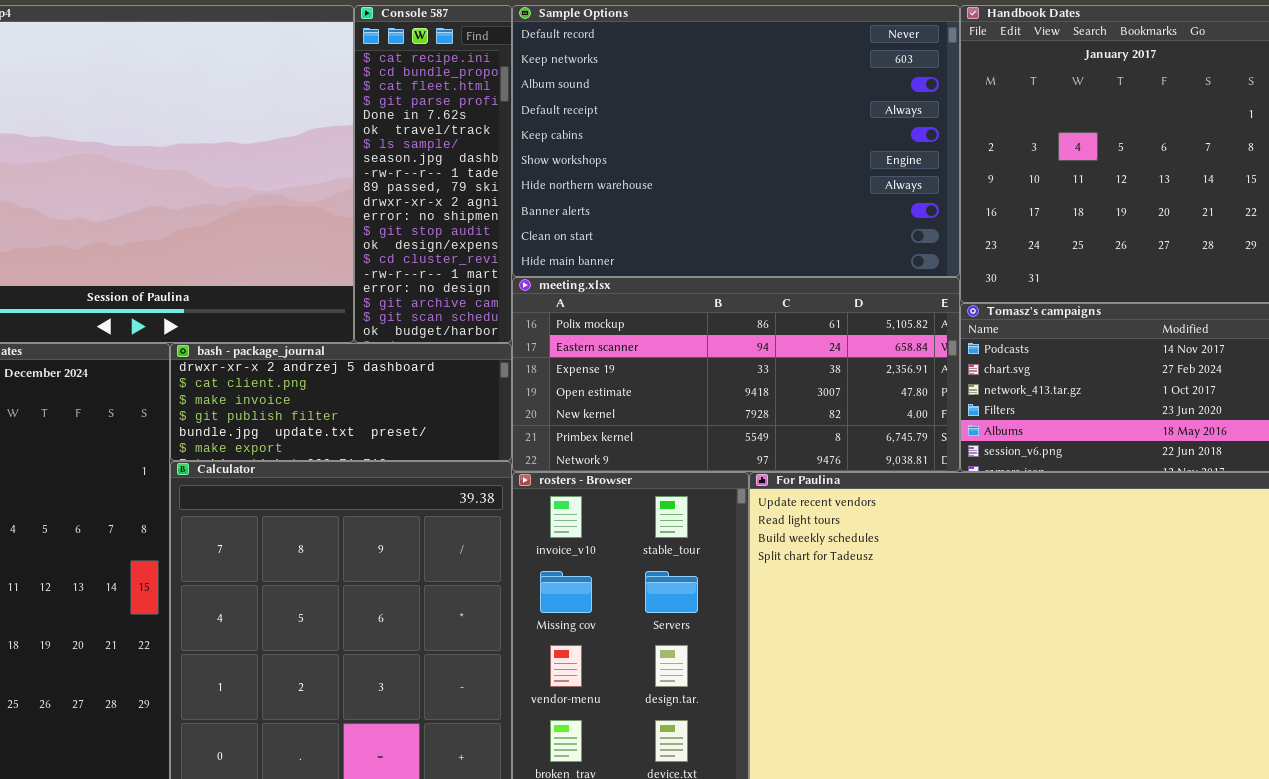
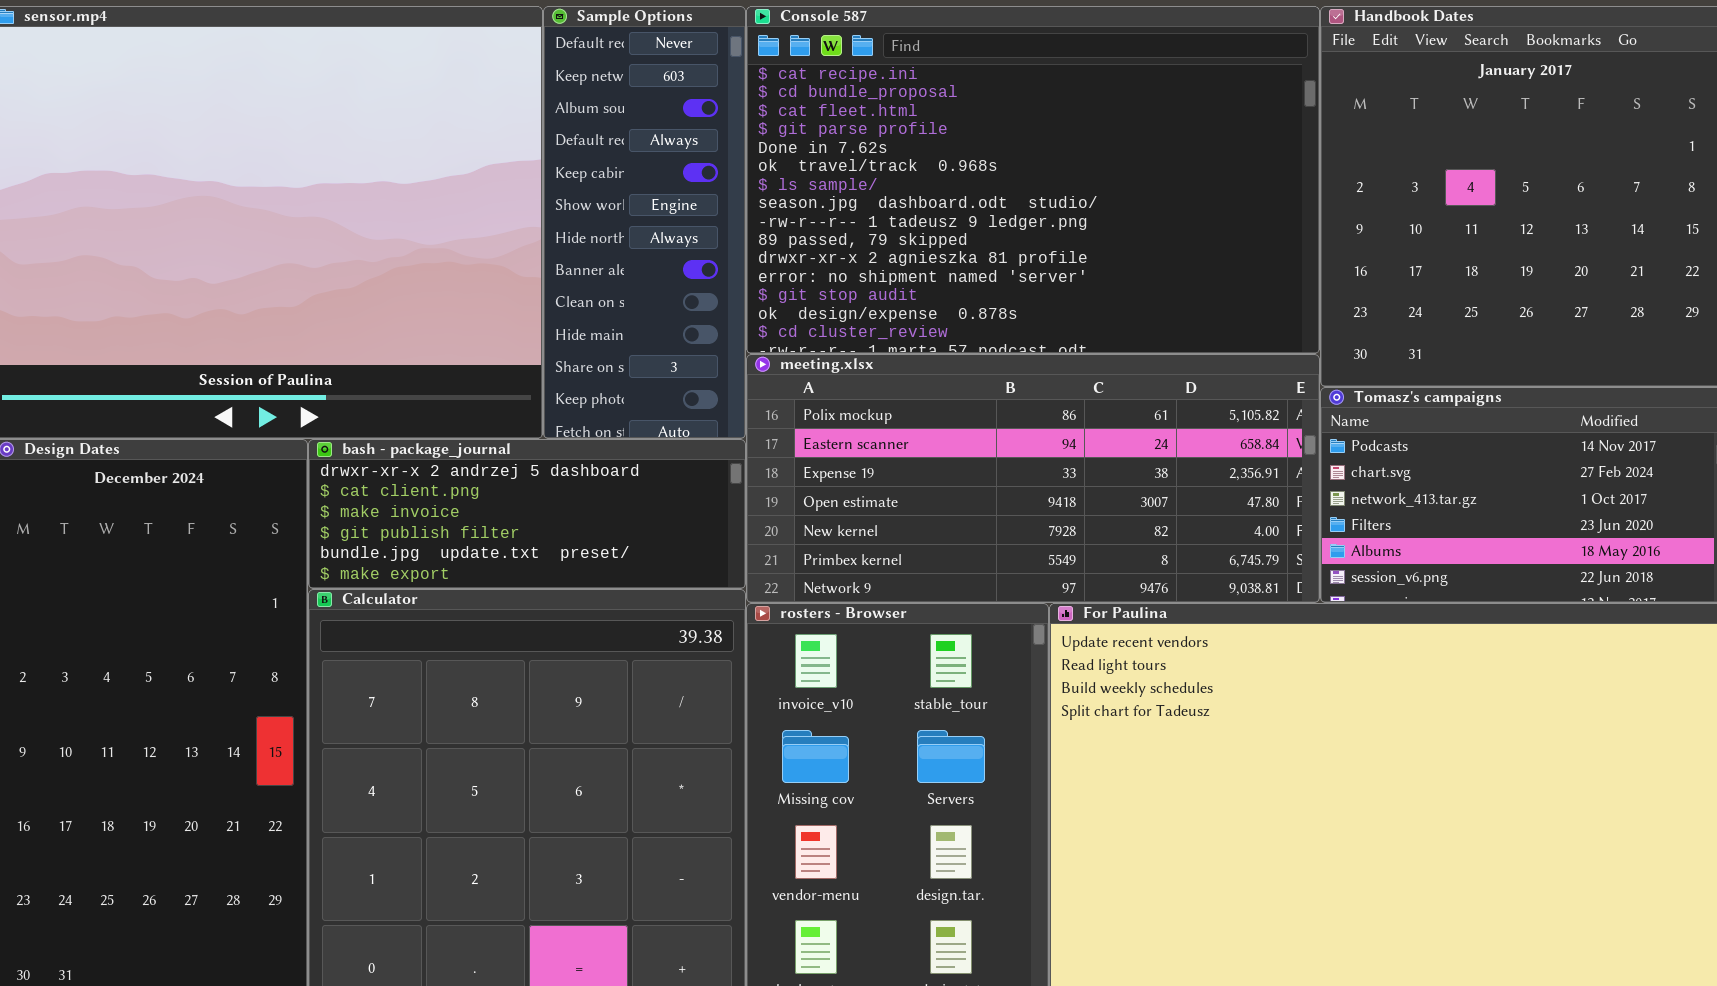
Console 587: [354,5,512,343] -> [746,6,1320,354], moved, resized
Sample Options: [512,5,960,277] -> [543,6,746,439], moved, resized

